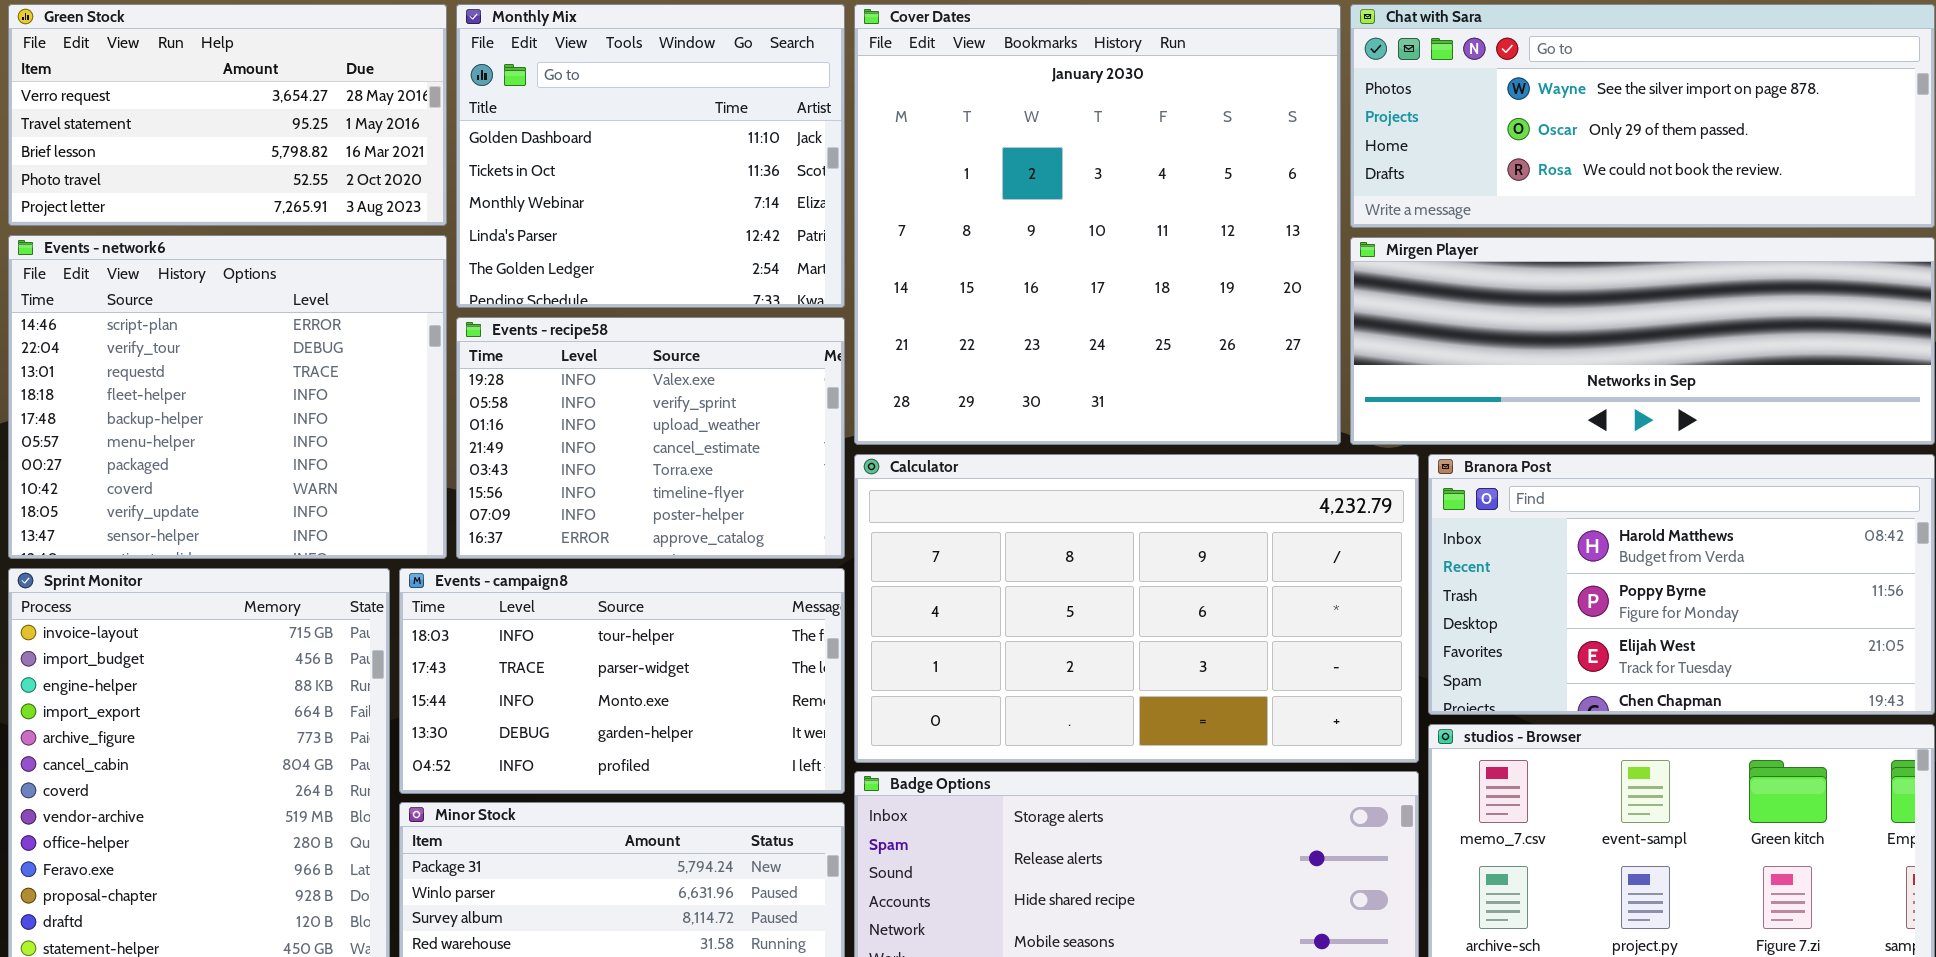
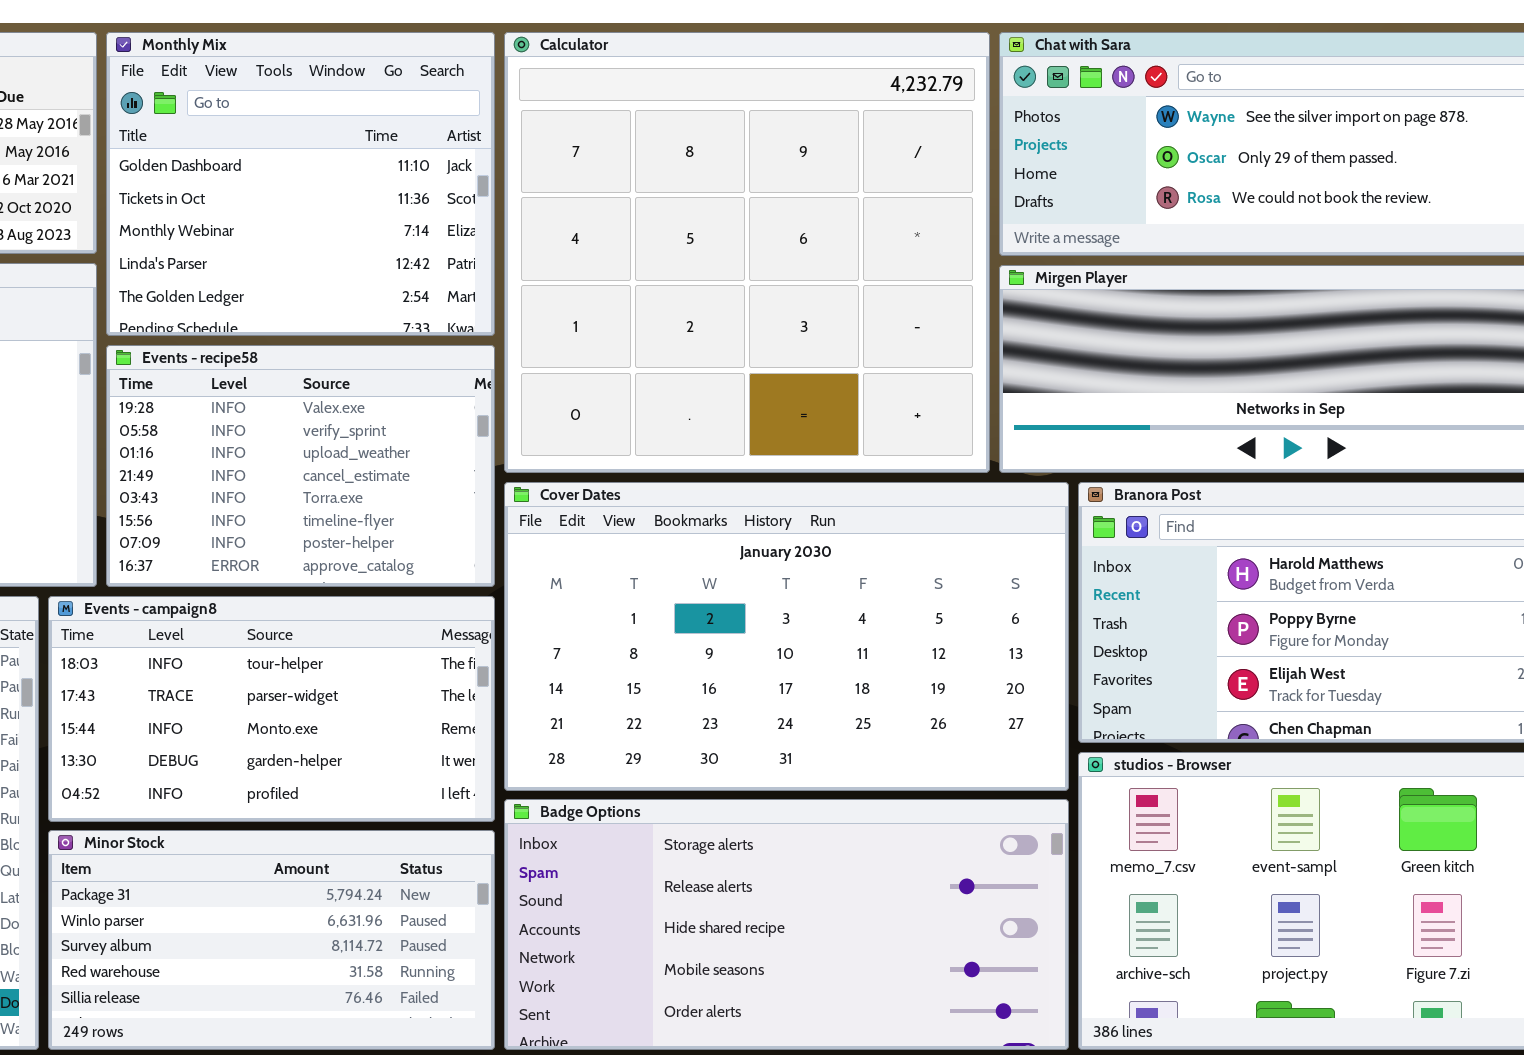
Cover Dates: [854,4,1341,445] -> [504,482,1069,791], moved, resized
Calculator: [854,454,1419,763] -> [504,32,990,473], moved, resized

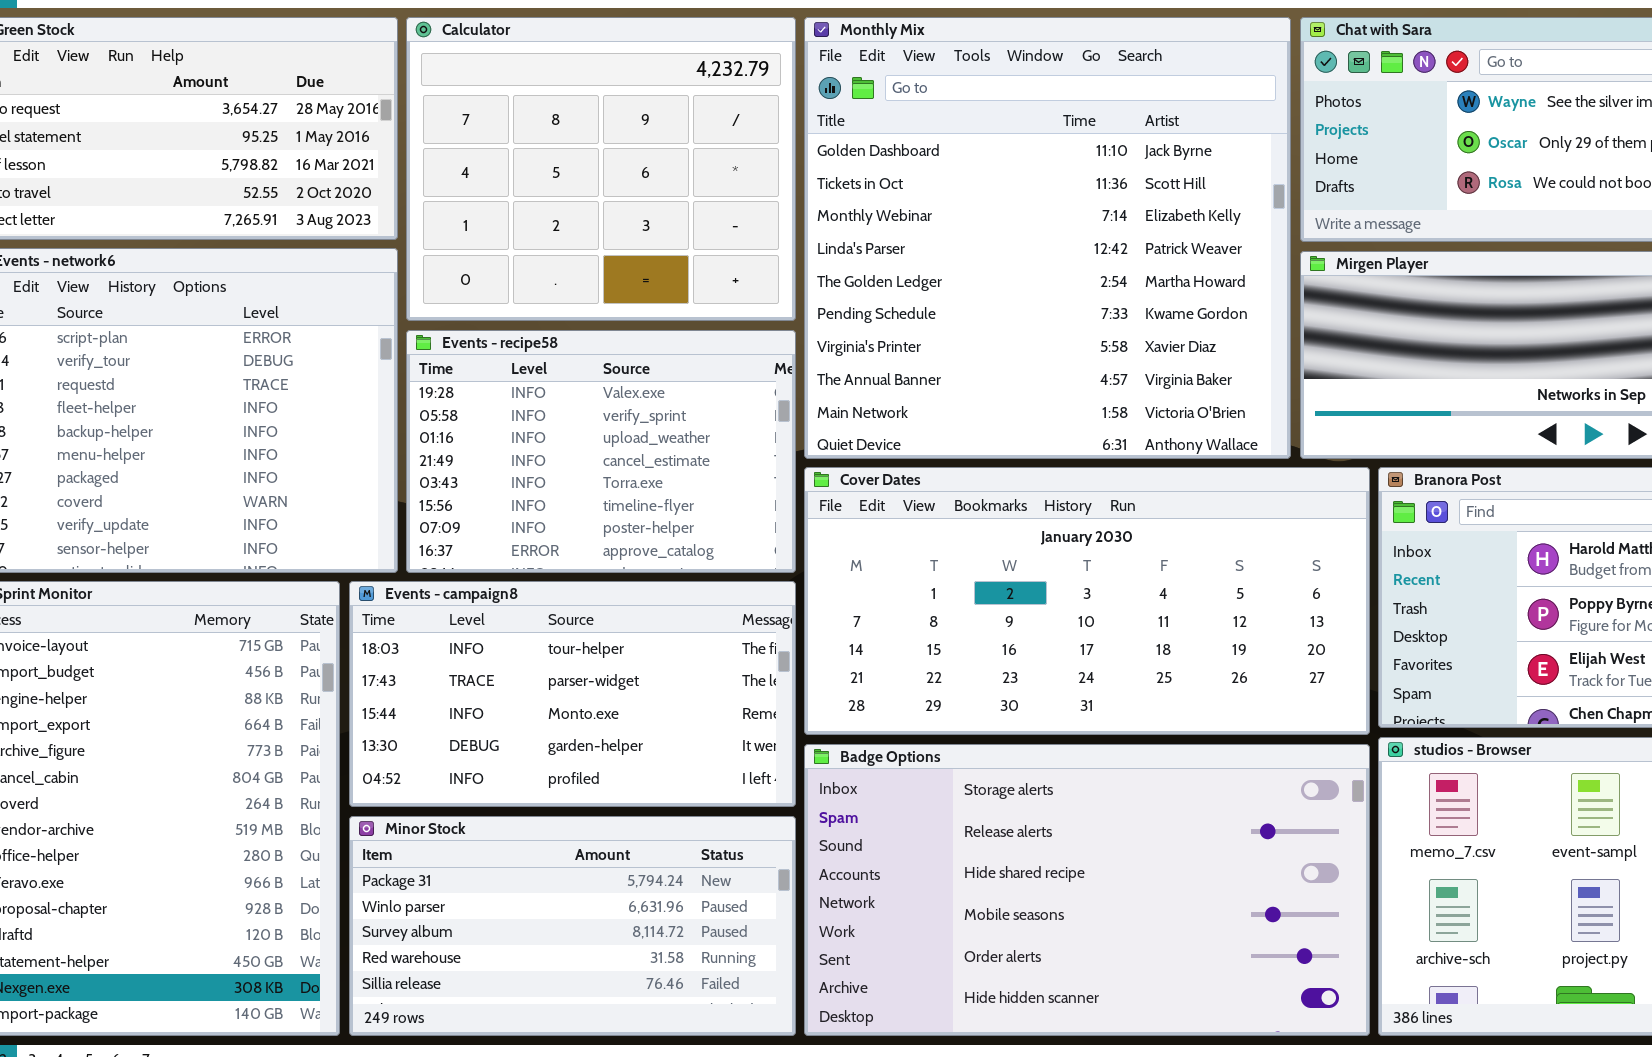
Monthly Mix: [106,32,495,336] -> [804,17,1291,459], moved, resized
Calculator: [504,32,990,473] -> [406,17,796,321], moved, resized
Cover Dates: [504,482,1069,791] -> [804,467,1370,735], resized
Badge Options: [504,799,1069,1050] -> [804,744,1370,1036], resized

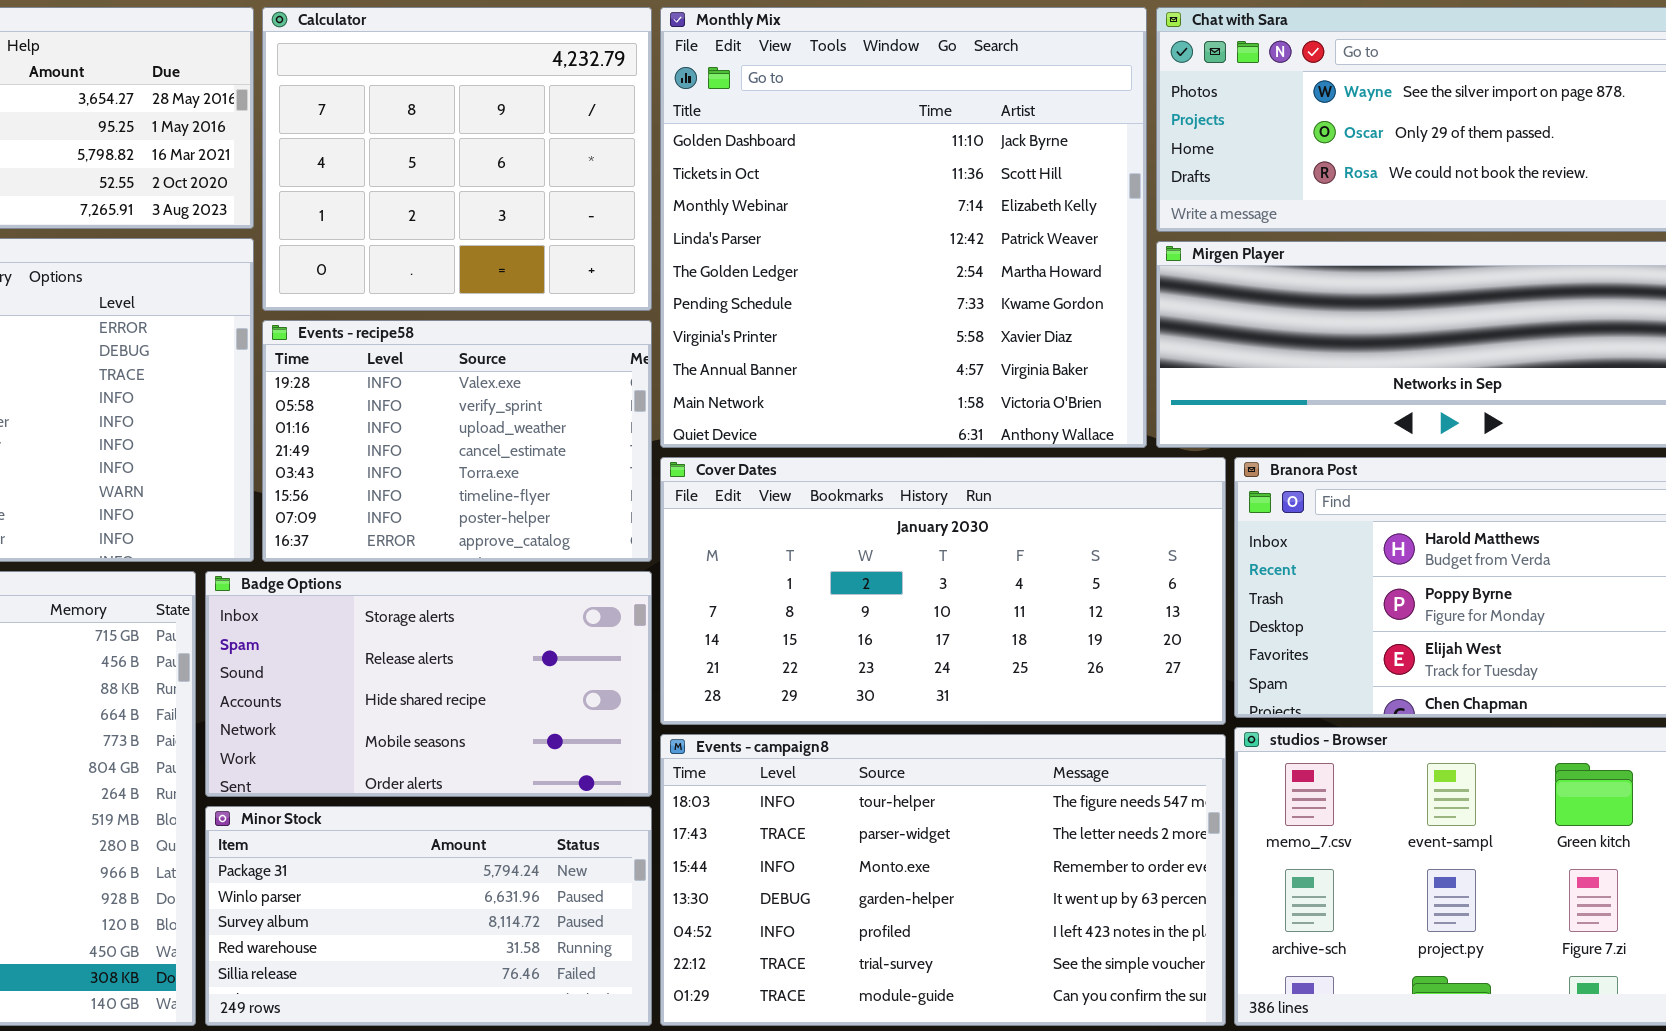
Events - campaign8: [349,581,796,807] -> [660,734,1226,1026], moved, resized
Badge Options: [804,744,1370,1036] -> [205,571,652,797], moved, resized

